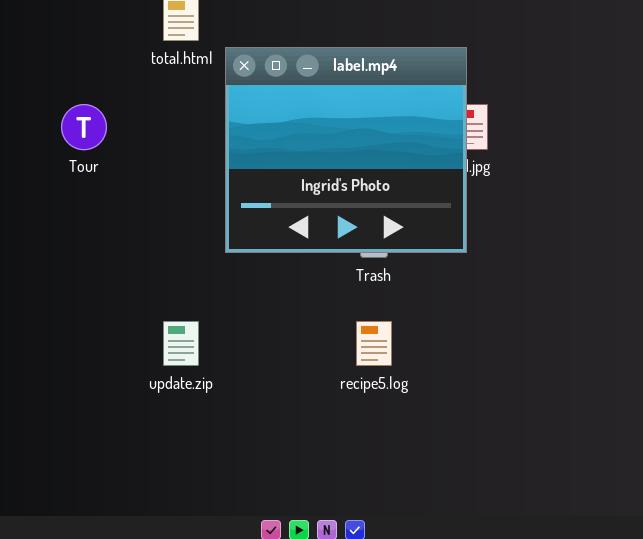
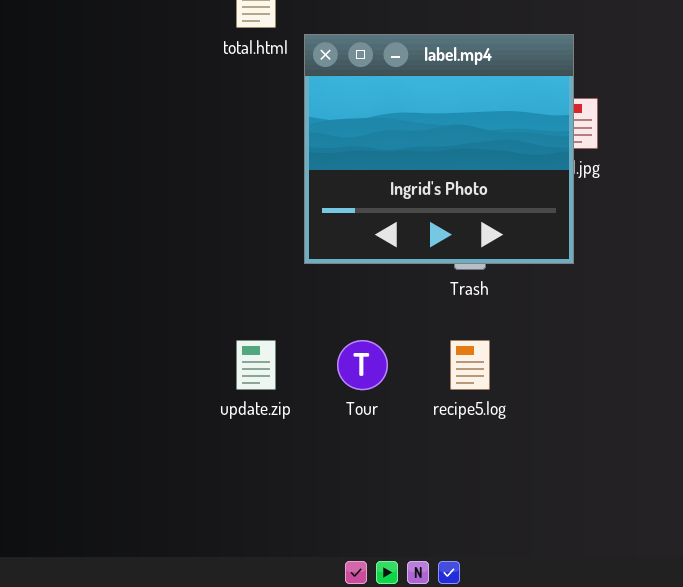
Tour: [61,104,107,150] -> [337,340,388,390], moved

